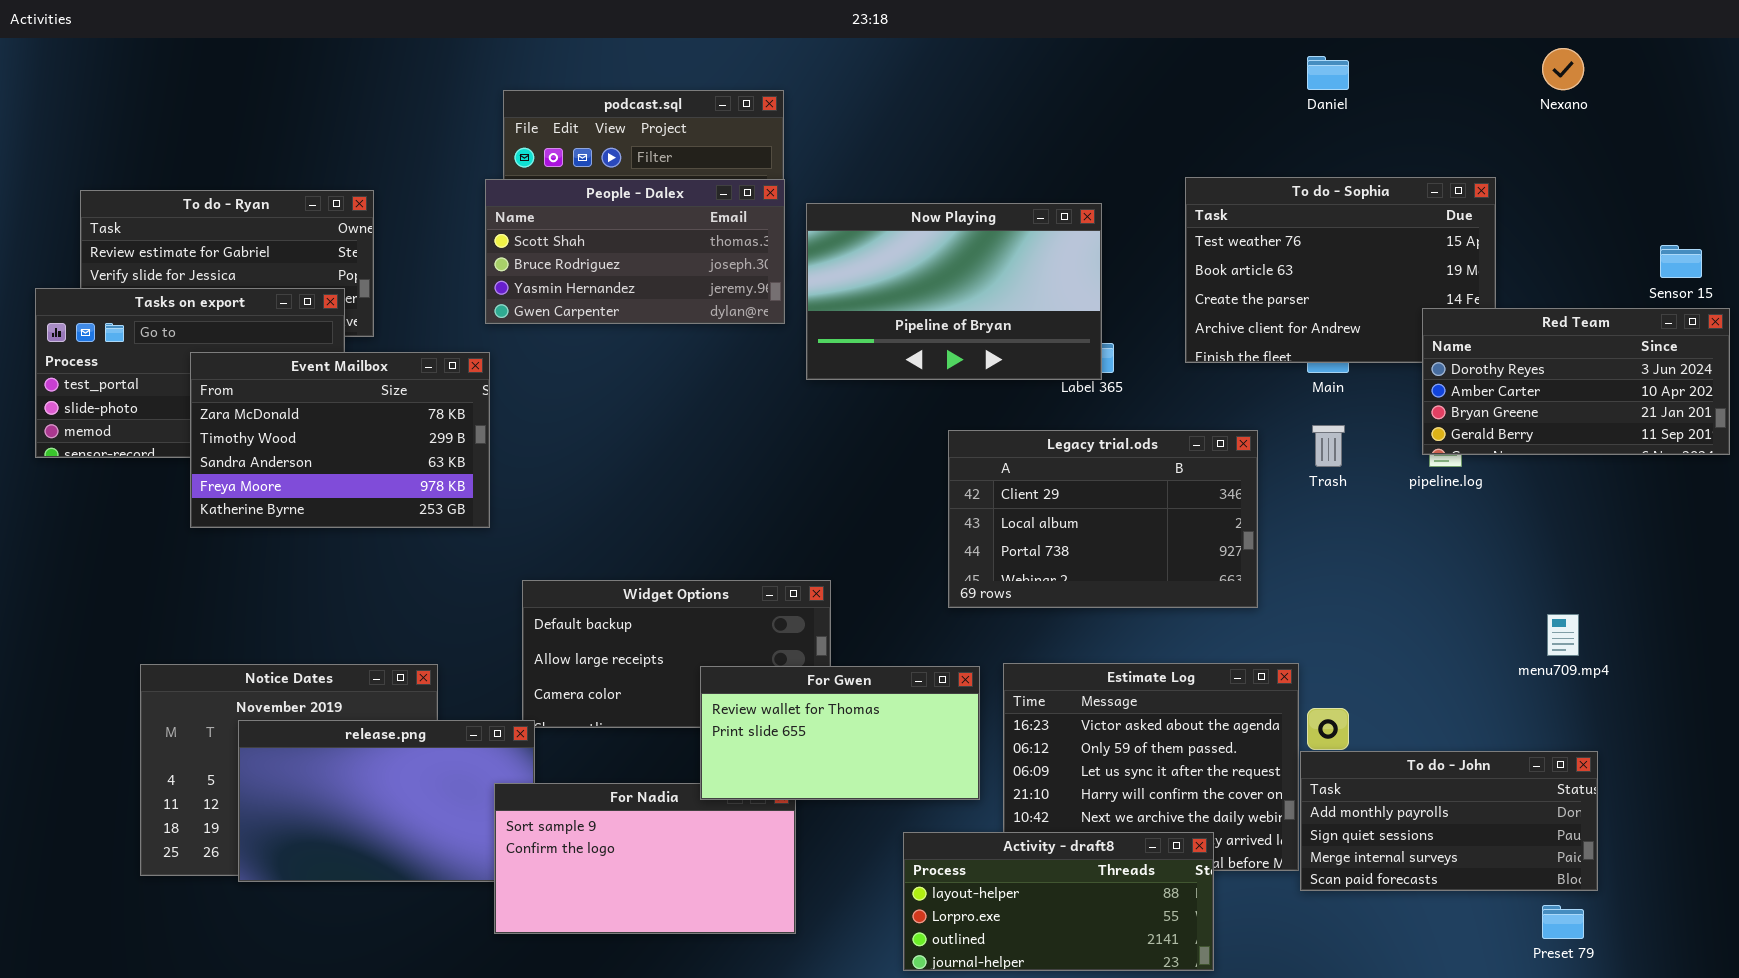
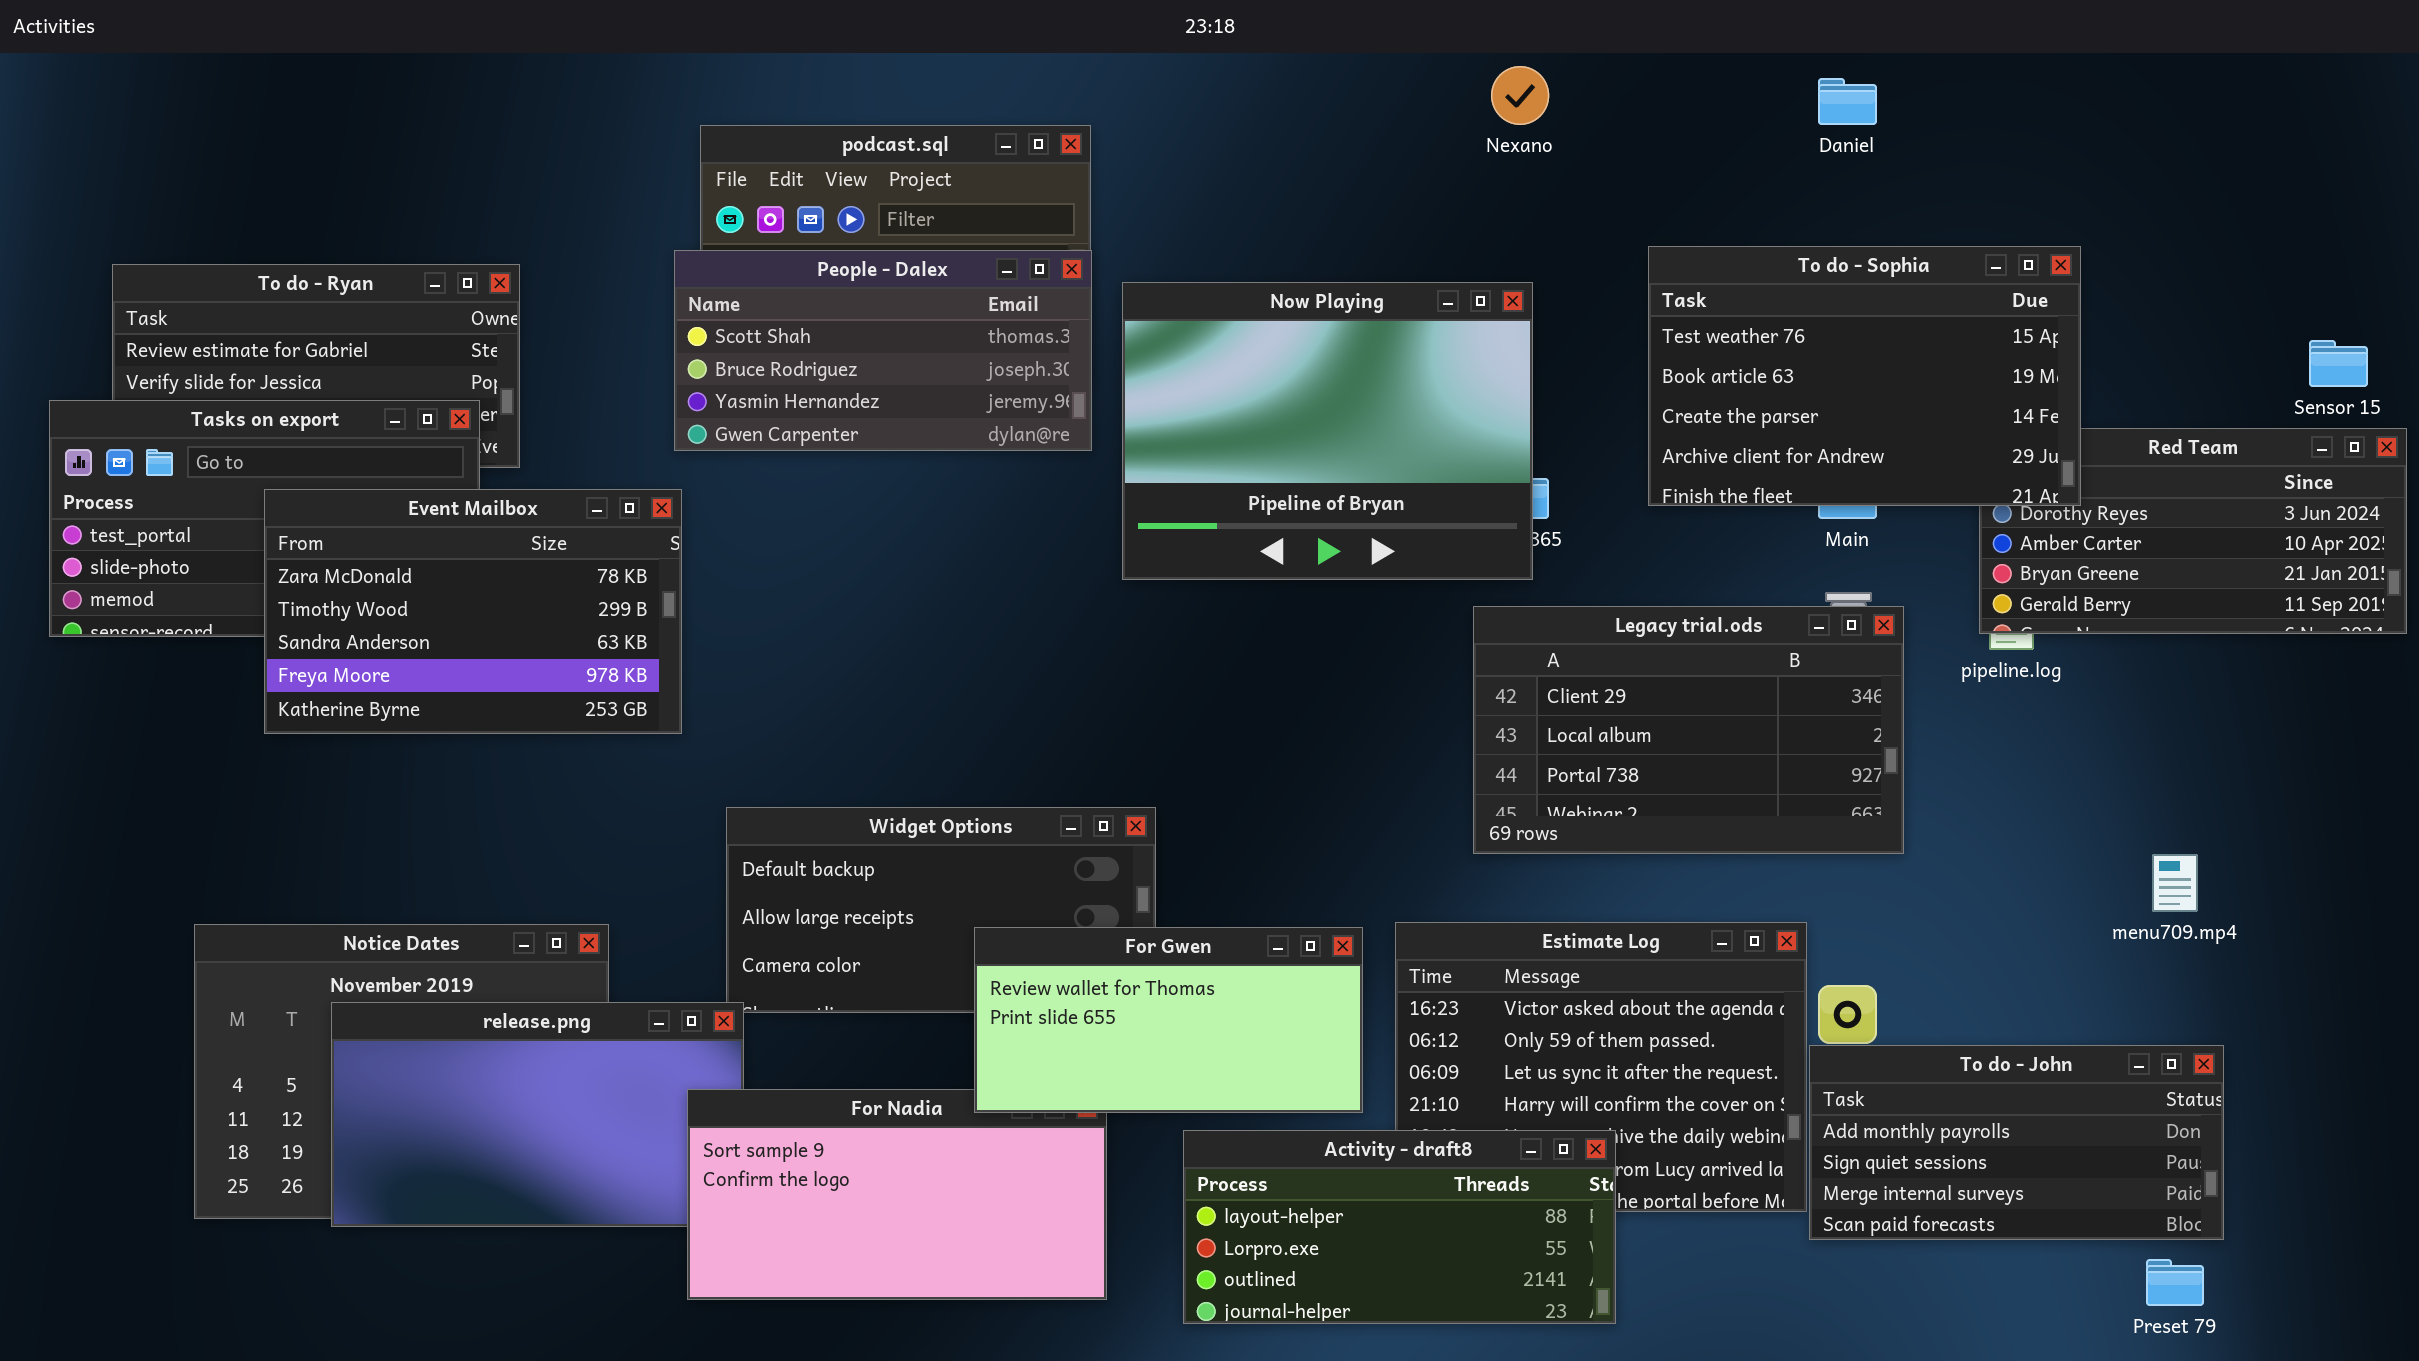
Nexano: [1542,48,1584,90] -> [1491,66,1549,125], moved
To do - Sophia: [1185,177,1496,363] -> [1648,246,2081,506], raised
Now Playing: [806,203,1102,380] -> [1122,282,1533,580], resized
Legacy trial.ods: [948,430,1258,608] -> [1473,606,1904,854], moved
Activity - draft8: [903,832,1214,971] -> [1183,1130,1616,1324], moved

